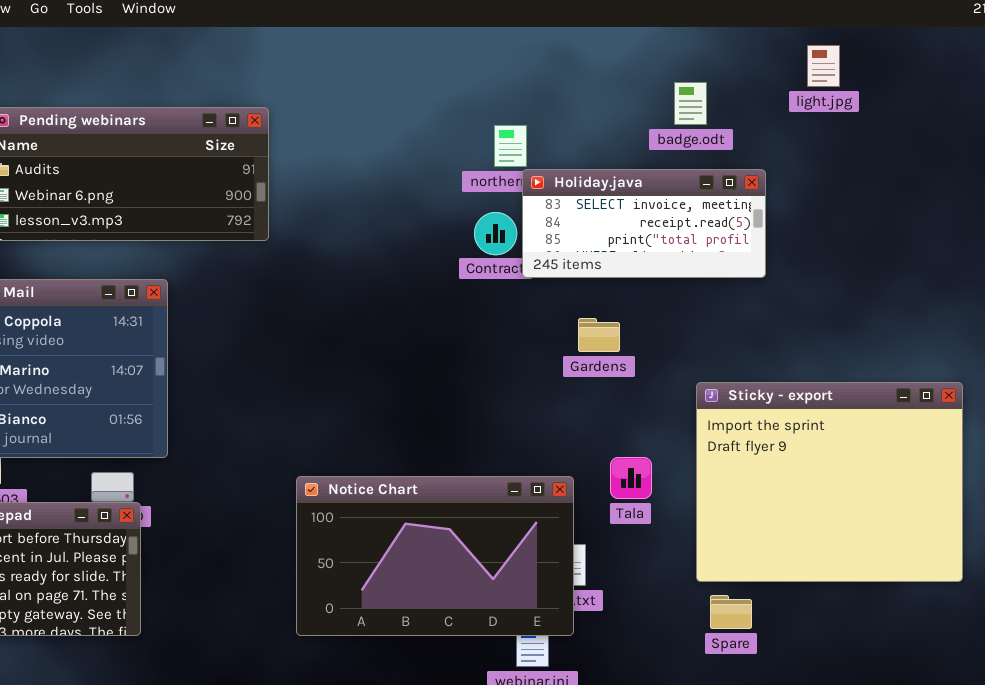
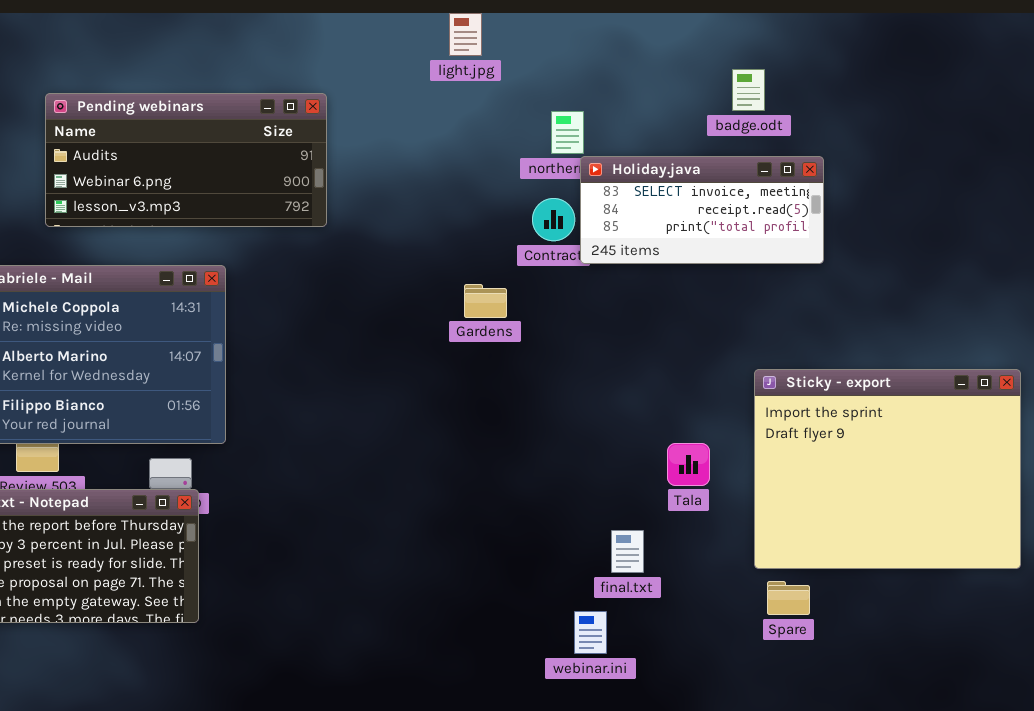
light.jpg: [807,45,840,87] -> [449,13,482,56], moved
Gardens: [578,318,620,352] -> [464,284,507,318], moved
Notice Chart: [296,476,574,636] -> none, closed

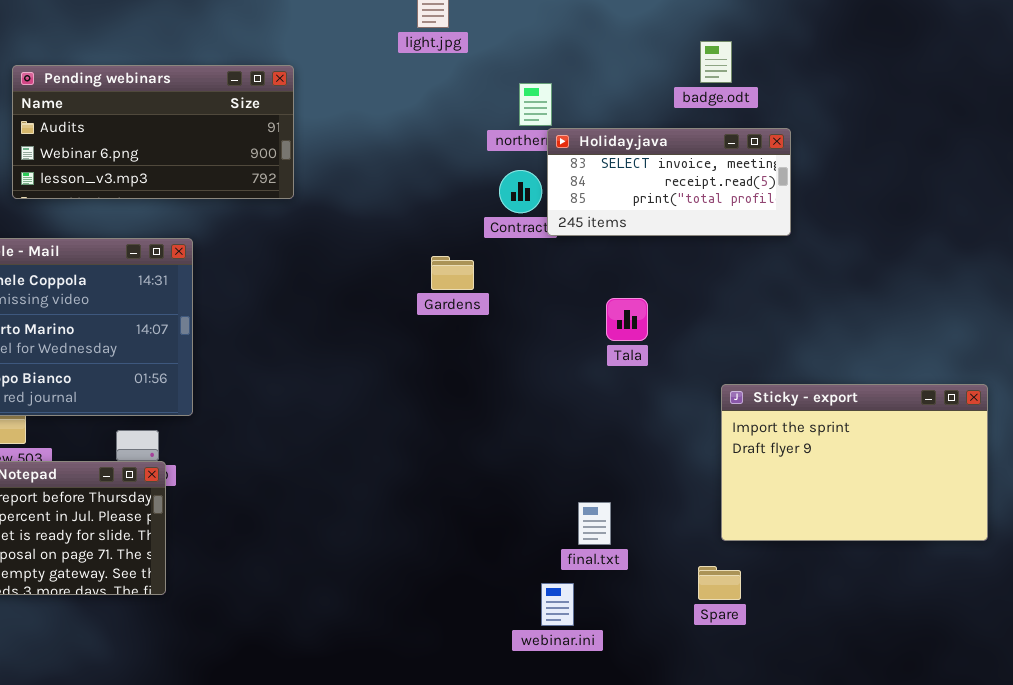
Sticky - export: [754,369,1021,569] -> [721,384,988,541], resized
Tala: [667,443,710,486] -> [606,298,648,341], moved
Spare: [767,581,810,615] -> [698,566,741,600], moved

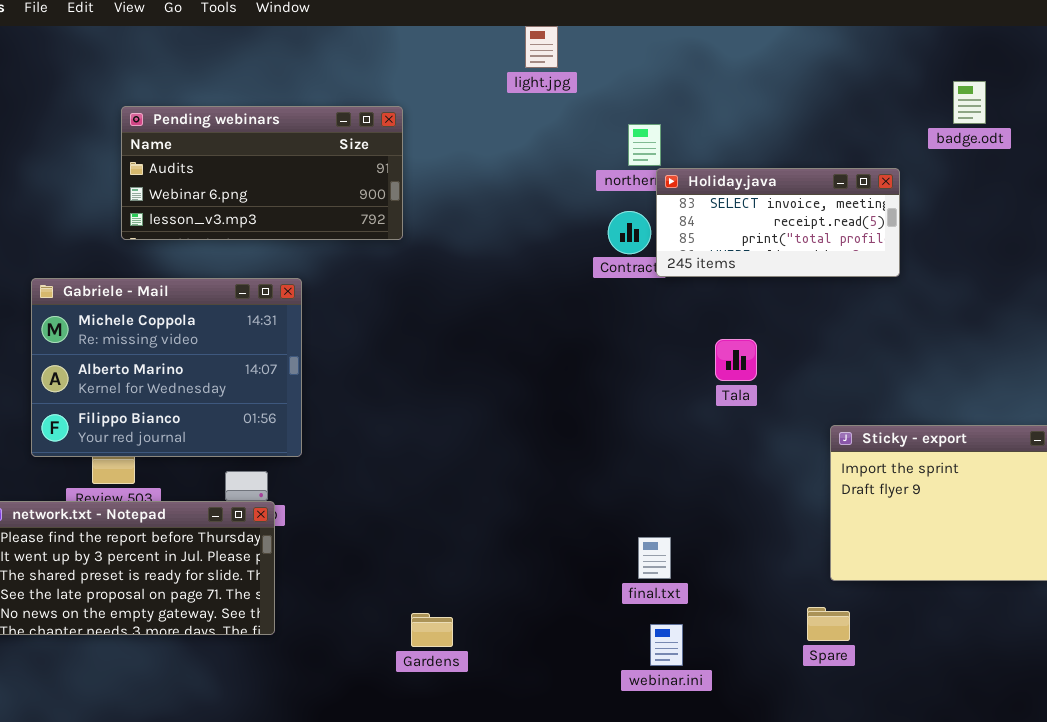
badge.odt: [700,41,732,83] -> [953,81,986,124], moved
Gardens: [431,256,474,290] -> [411,613,453,647], moved
final.txt: [578,502,611,545] -> [638,537,671,579], moved

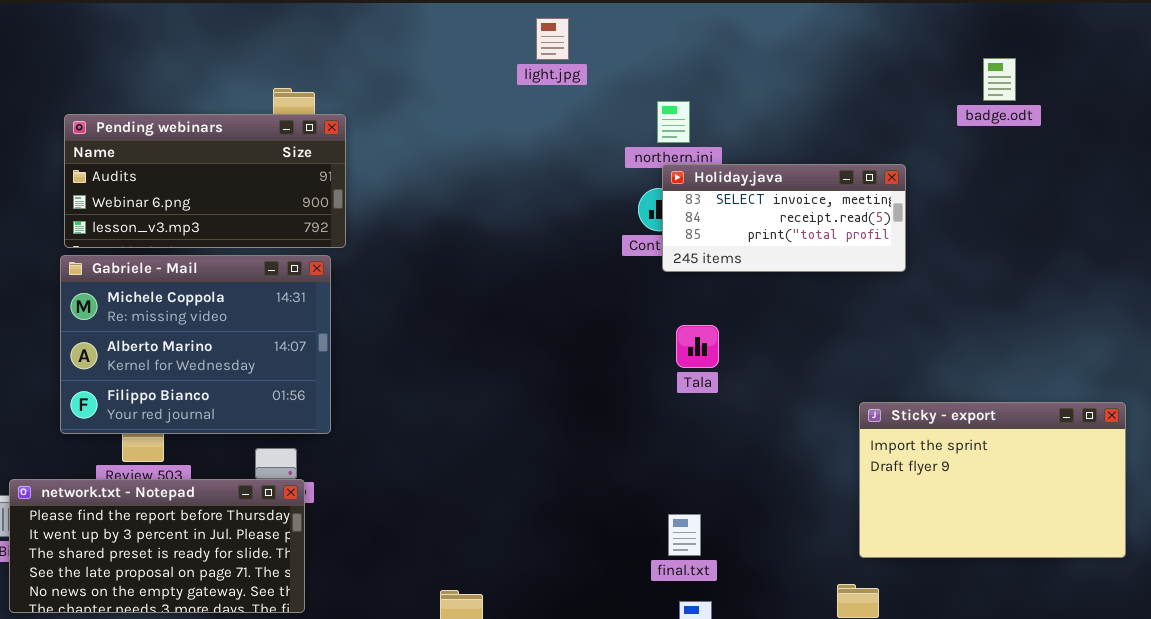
light.jpg: [525,26,558,68] -> [536,18,569,60], moved
Pending webinars: [121,106,403,240] -> [64,114,346,248], moved
Holiday.java: [656,168,900,277] -> [662,164,906,272], moved
Tala: [715,339,757,381] -> [676,325,719,368], moved

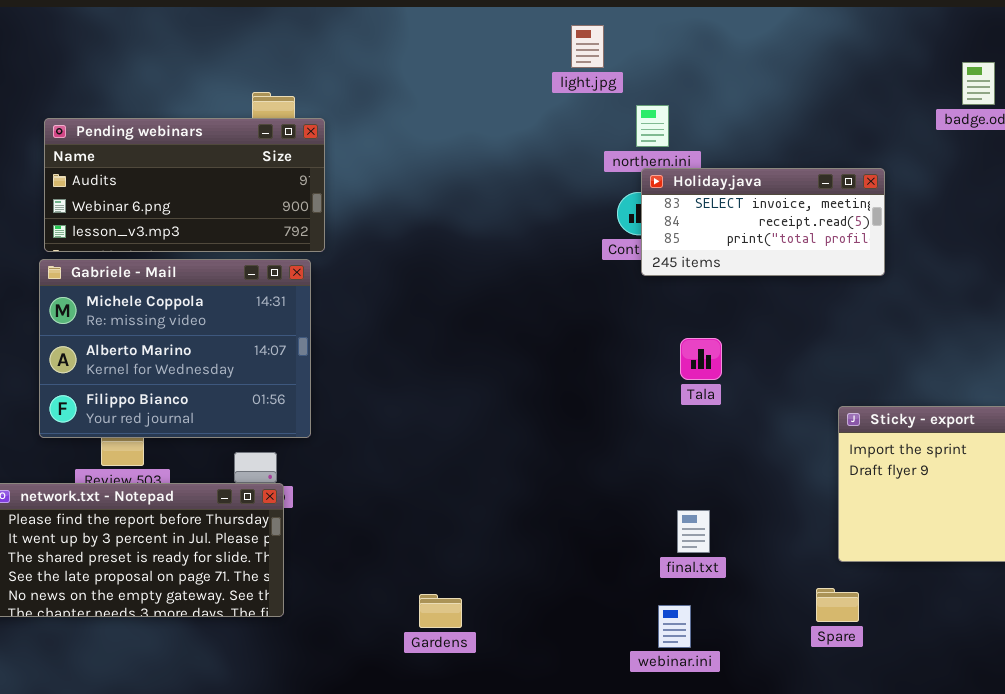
light.jpg: [536,18,569,60] -> [571,25,604,68], moved
Tala: [676,325,719,368] -> [680,338,722,380], moved
final.txt: [668,514,701,556] -> [677,510,710,553], moved

